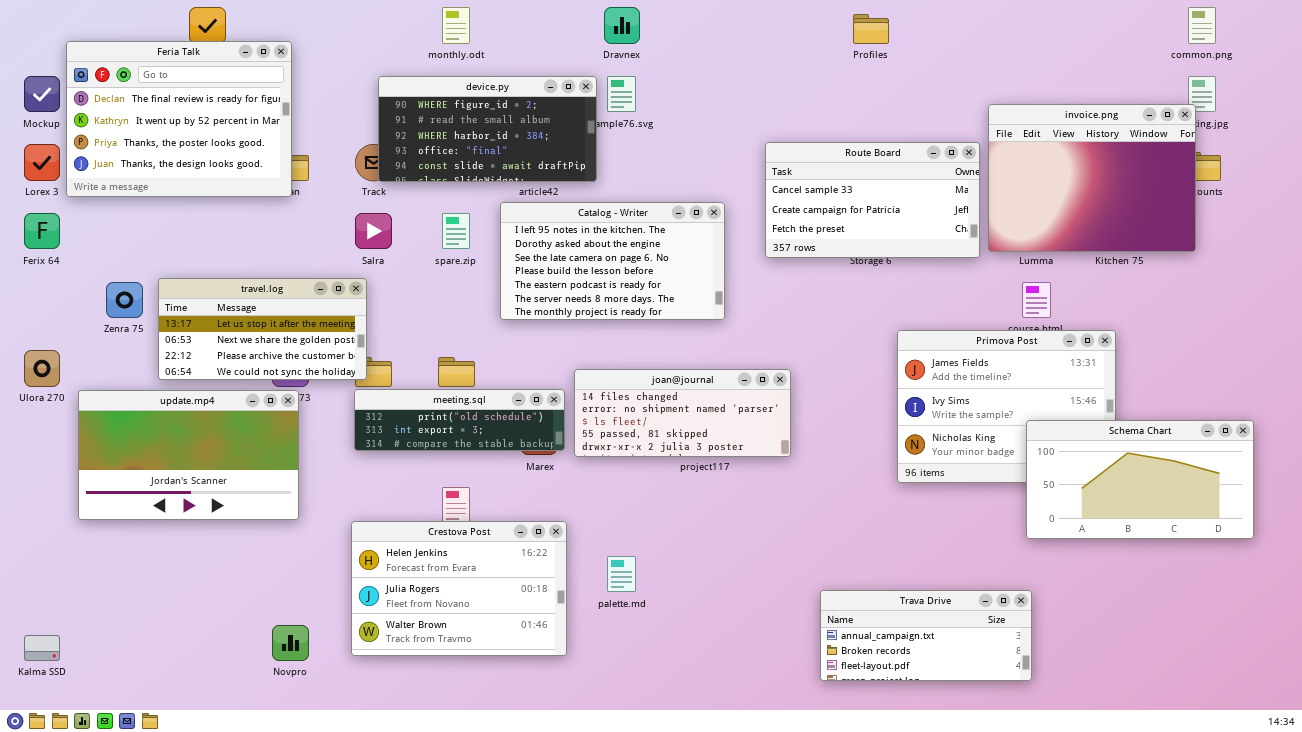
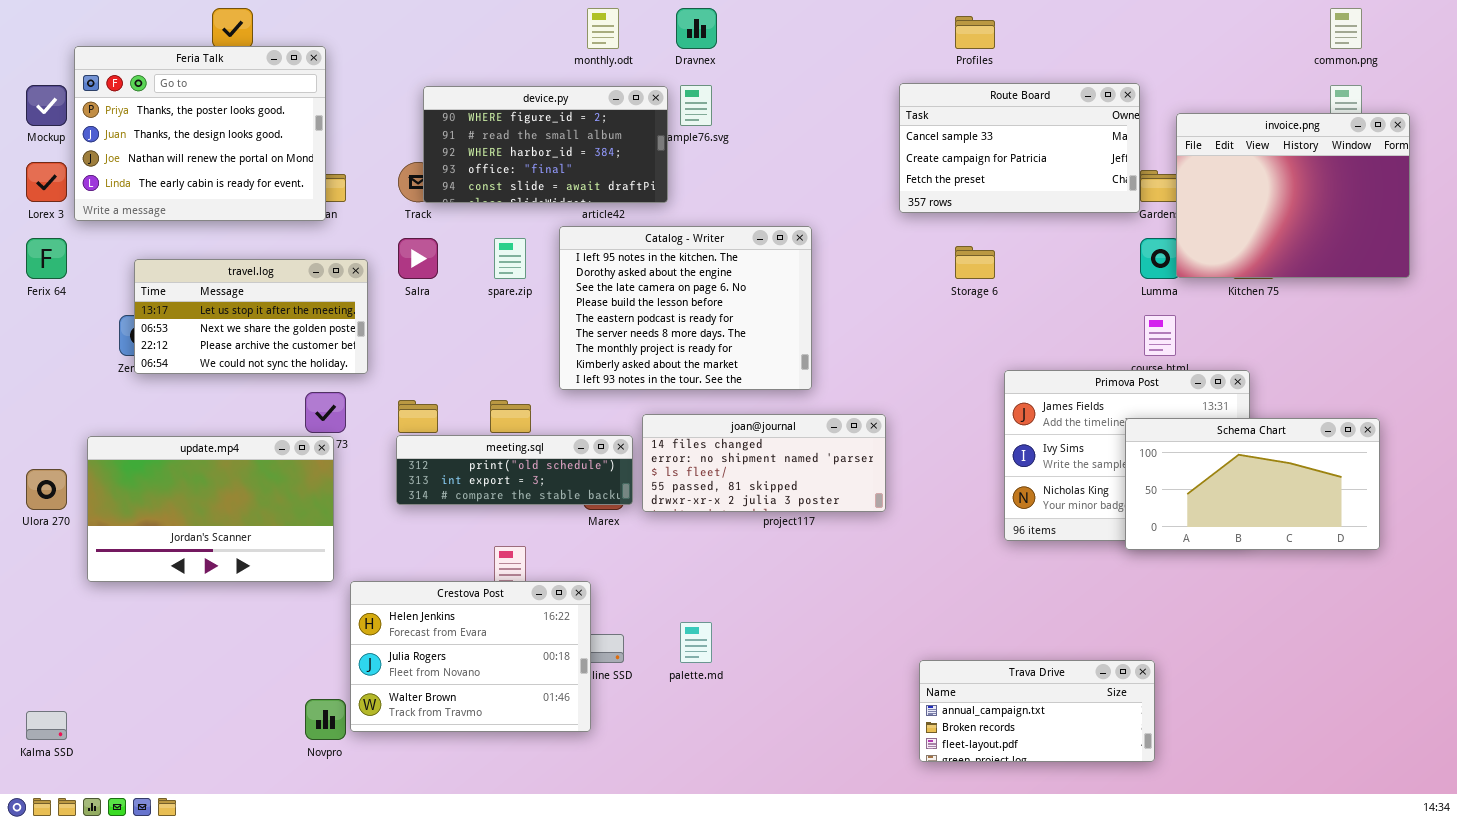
monthly.odt: [442,7,470,44] -> [587,8,619,49], moved
Feria Talk: [66,41,292,197] -> [74,46,326,221], scrolled down 2 rows
invoice.png: [988,104,1196,252] -> [1176,113,1410,278], moved
Route Board: [765,142,980,258] -> [899,83,1140,213], moved
Catalog - Writer: [500,202,725,320] -> [559,226,812,390], resized
travel.log: [158,278,367,380] -> [134,259,368,374], moved
Ulora 270: [24,350,60,387] -> [26,469,67,510], moved
Schema Chart: [1026,420,1254,539] -> [1125,418,1380,550], moved
Crestova Post: [351,521,567,656] -> [350,581,591,732], moved

